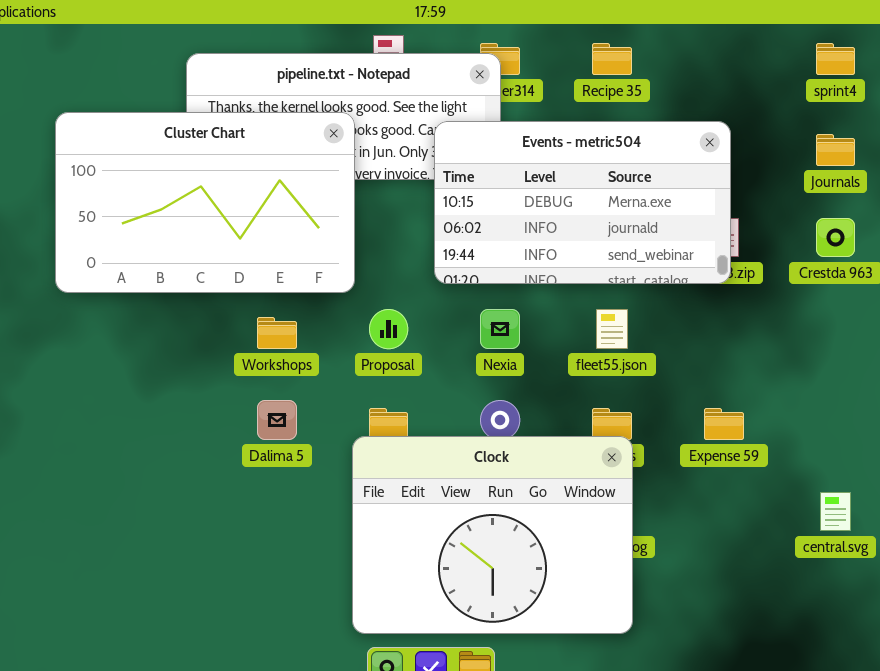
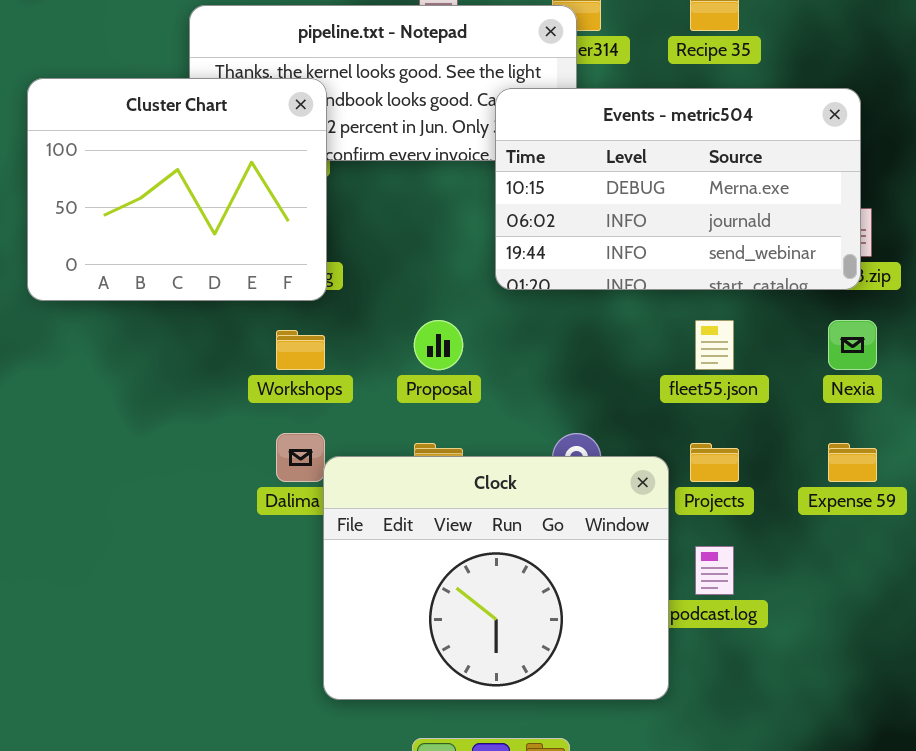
Cluster Chart: [55,112,355,293] -> [27,78,327,301], resized
Nexia: [480,309,520,349] -> [828,320,877,370], moved
Clock: [352,436,633,634] -> [323,456,669,700], moved

